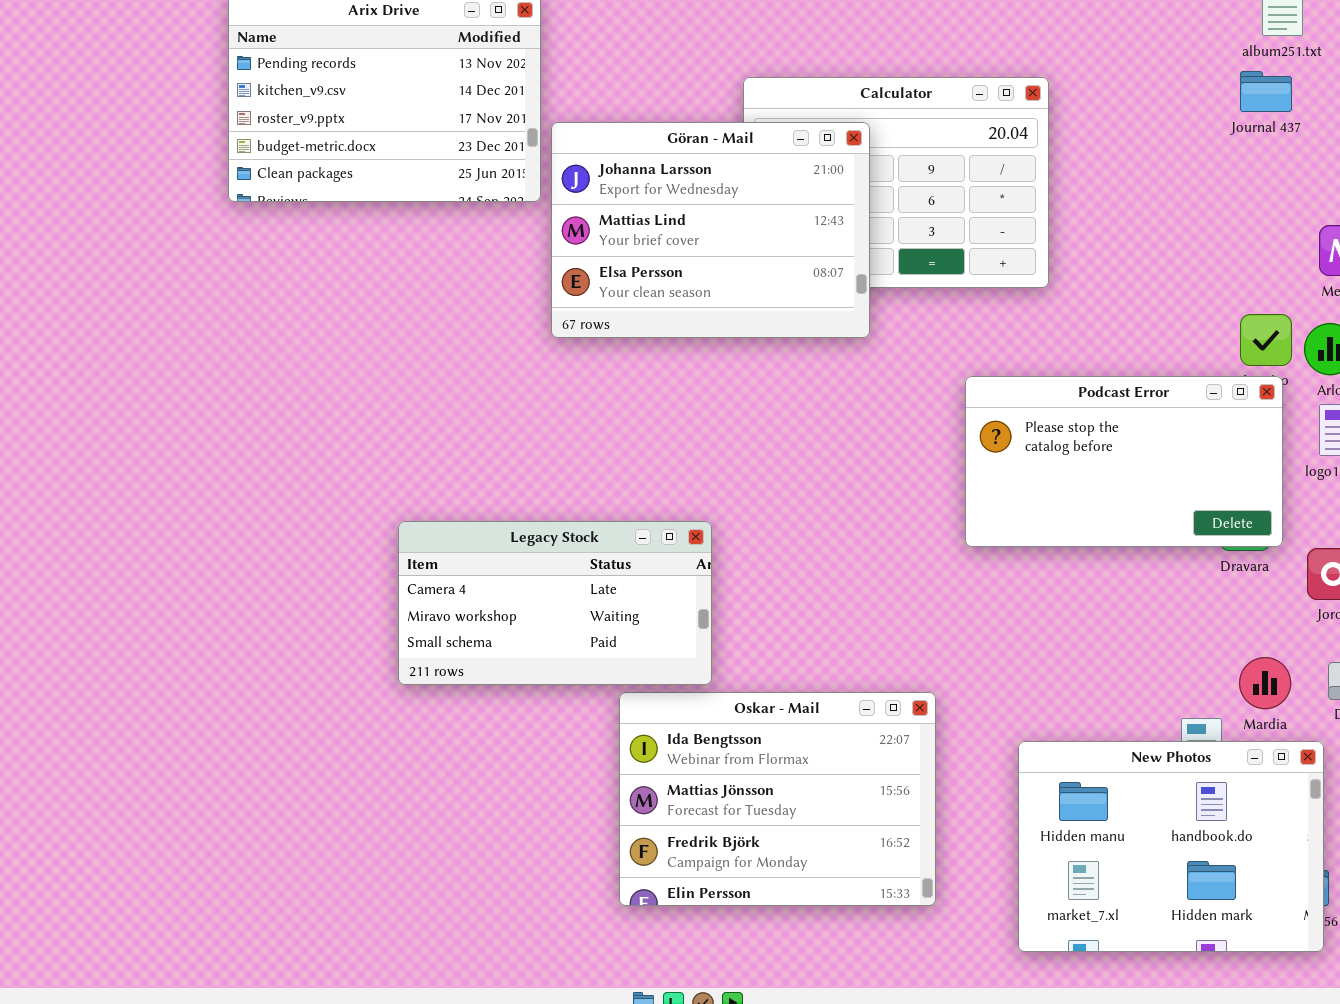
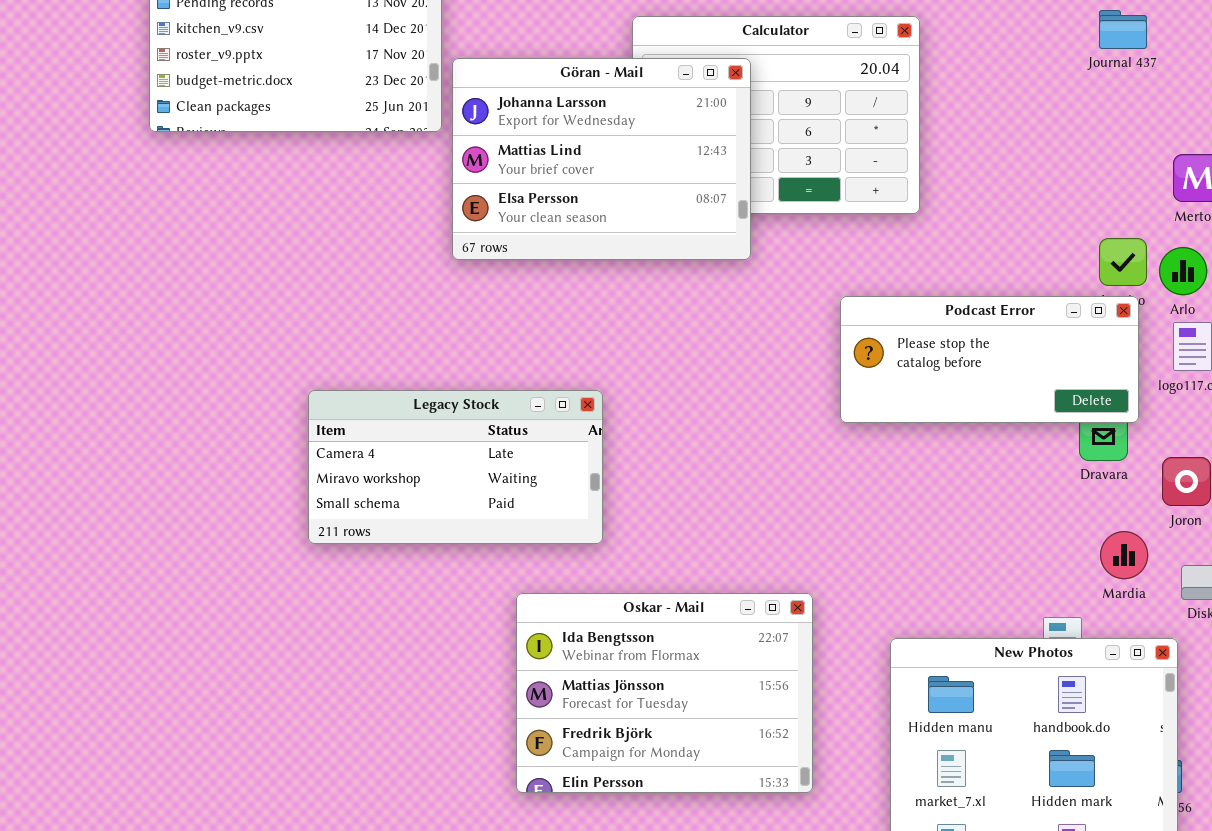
Podcast Error: [965,376,1283,547] -> [840,296,1139,423], resized
Legacy Stock: [398,521,712,685] -> [308,390,603,544], moved
Mardia: [1239,657,1291,709] -> [1100,531,1148,579], moved

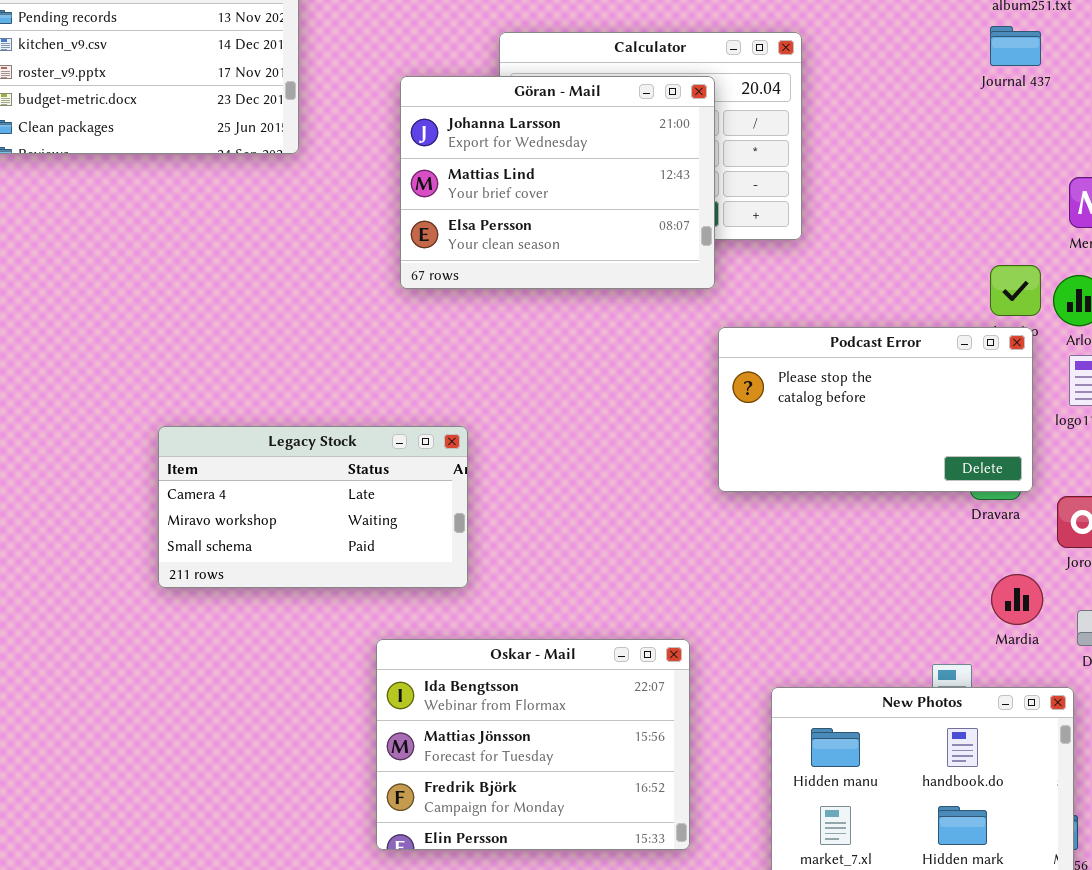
Göran - Mail: [452,58,751,260] -> [400,76,715,289], moved
Podcast Error: [840,296,1139,423] -> [718,327,1033,492], resized

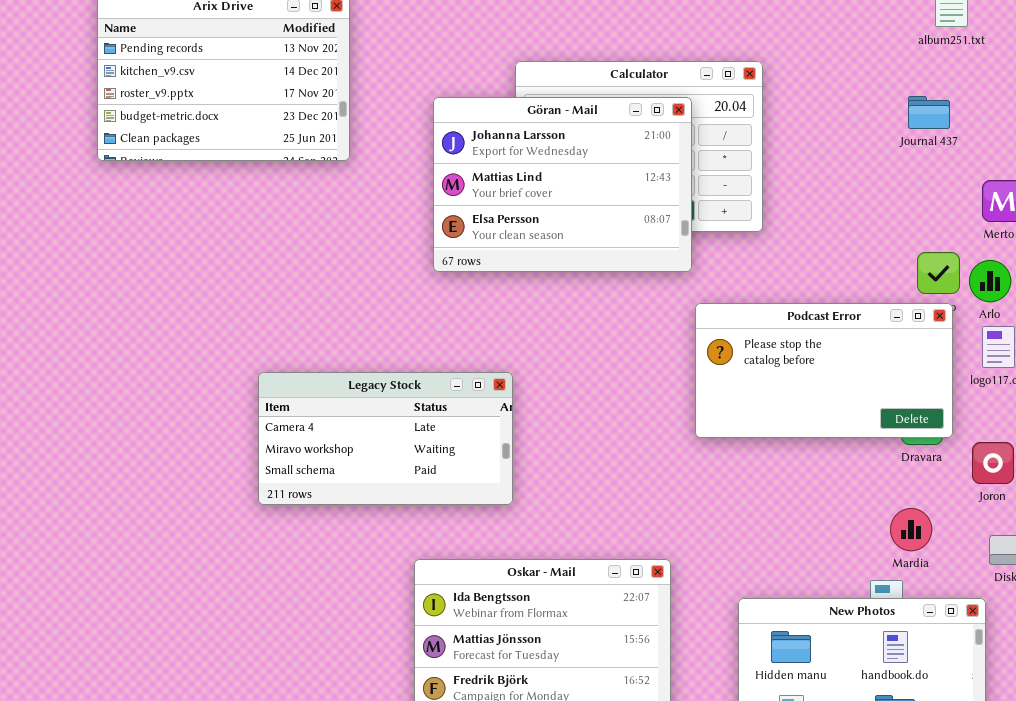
Journal 437: [990,26,1041,66] -> [908,96,950,129], moved
Legacy Stock: [158,426,468,588] -> [258,372,513,505], moved
Mardia: [991,574,1043,625] -> [890,508,932,551], moved

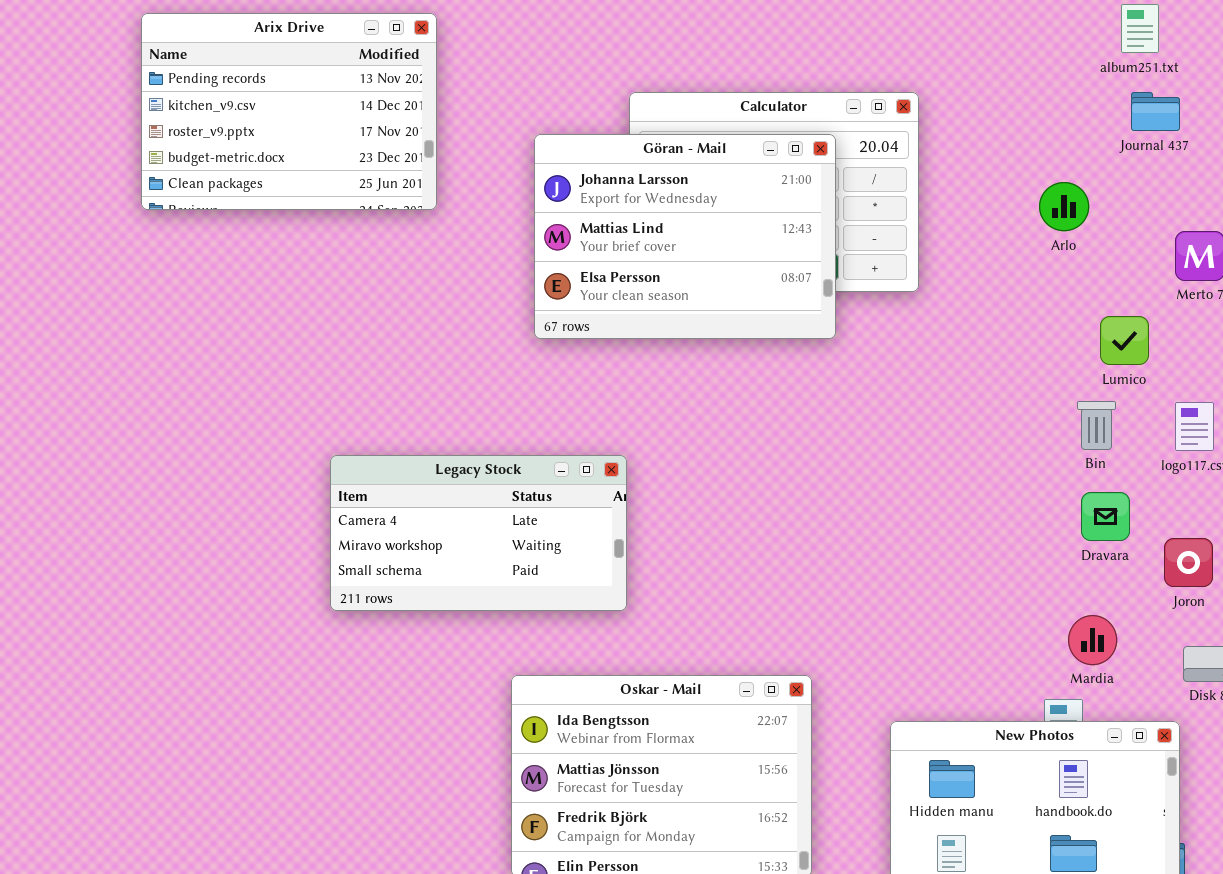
Journal 437: [908,96,950,129] -> [1131,92,1180,131], moved
Arlo: [969,260,1011,302] -> [1039,182,1089,231], moved
Podcast Error: [695,303,953,438] -> none, closed

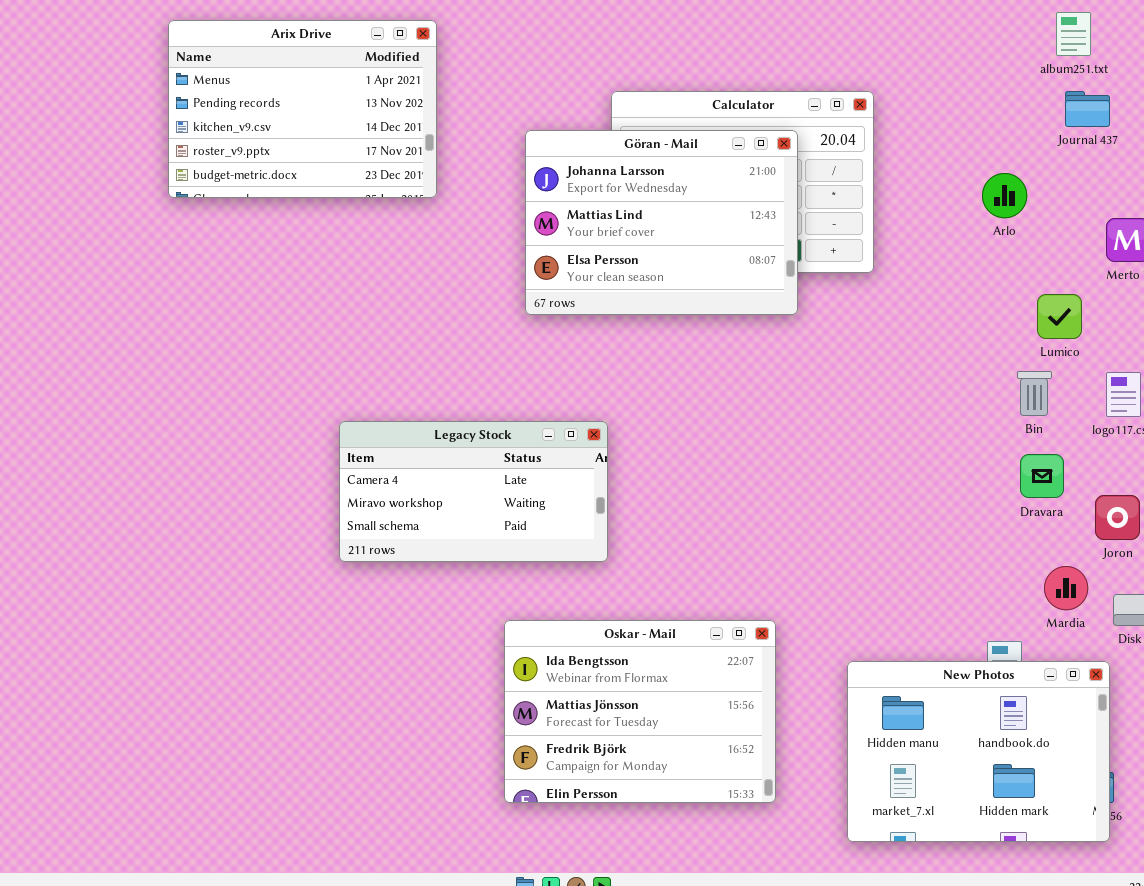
Arix Drive: [141,13,437,210] -> [168,20,437,198], scrolled up 1 row
Mardia: [1068,615,1117,665] -> [1044,566,1088,610], moved

